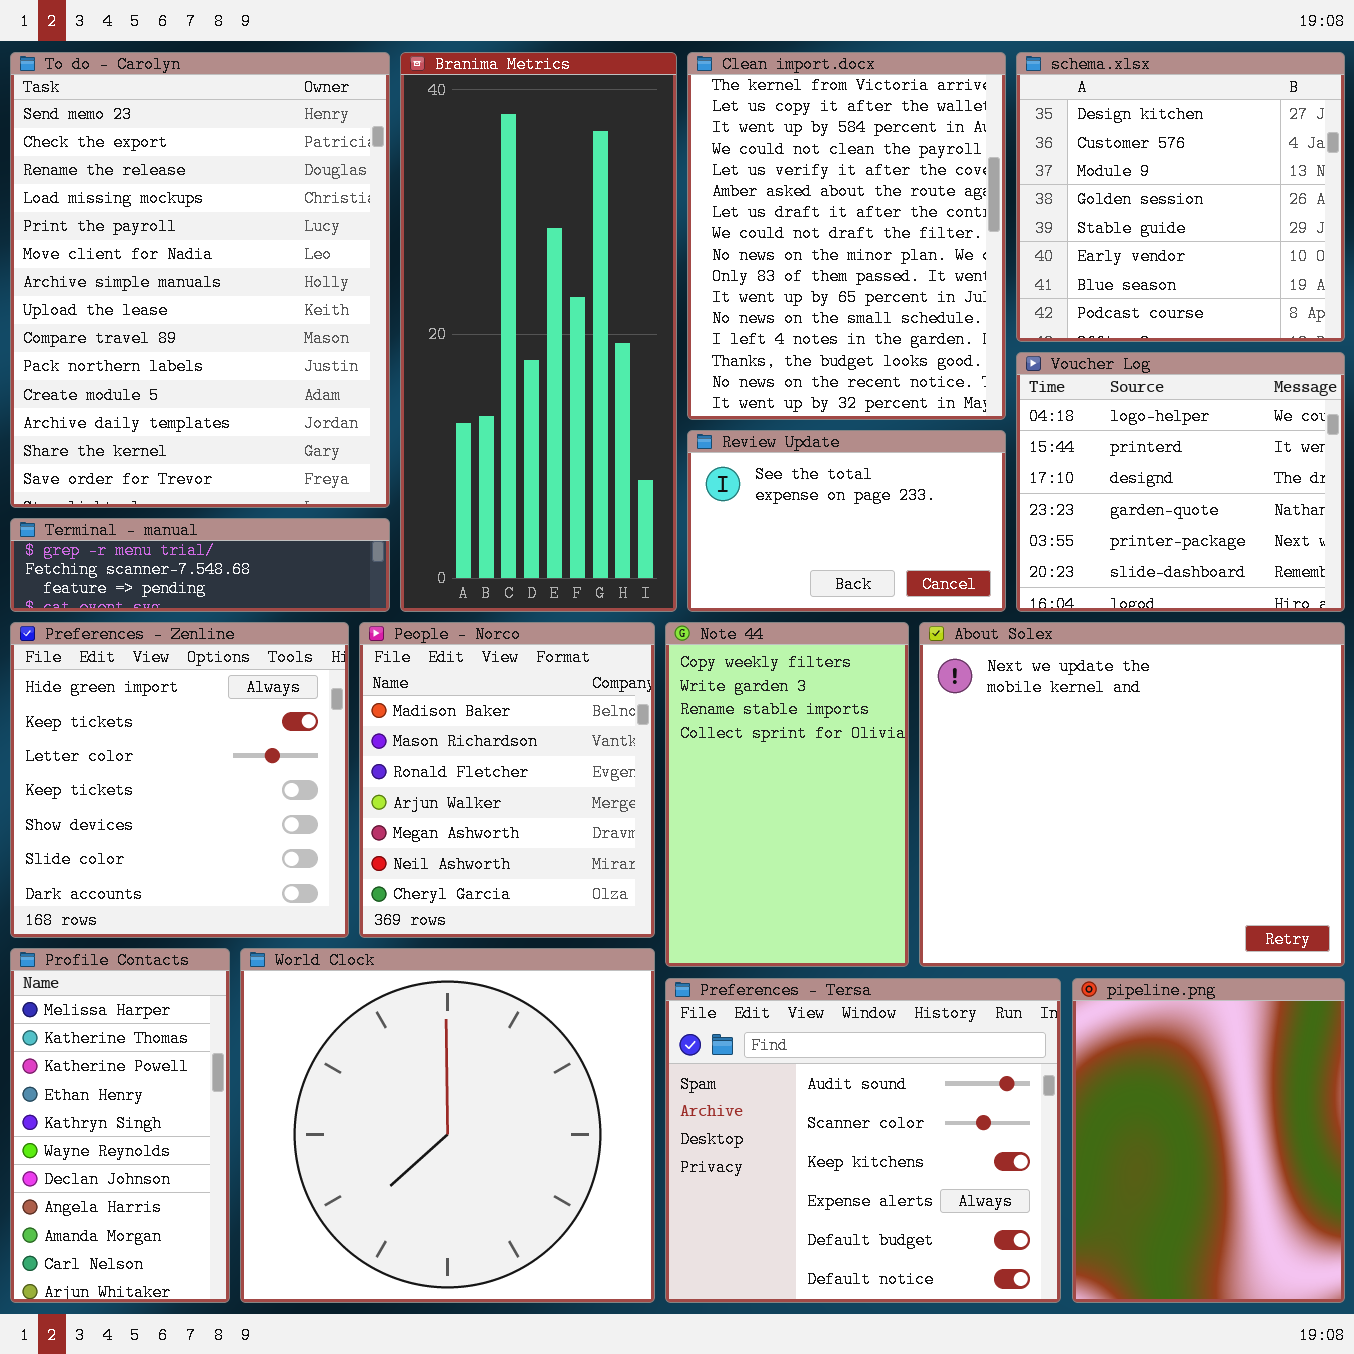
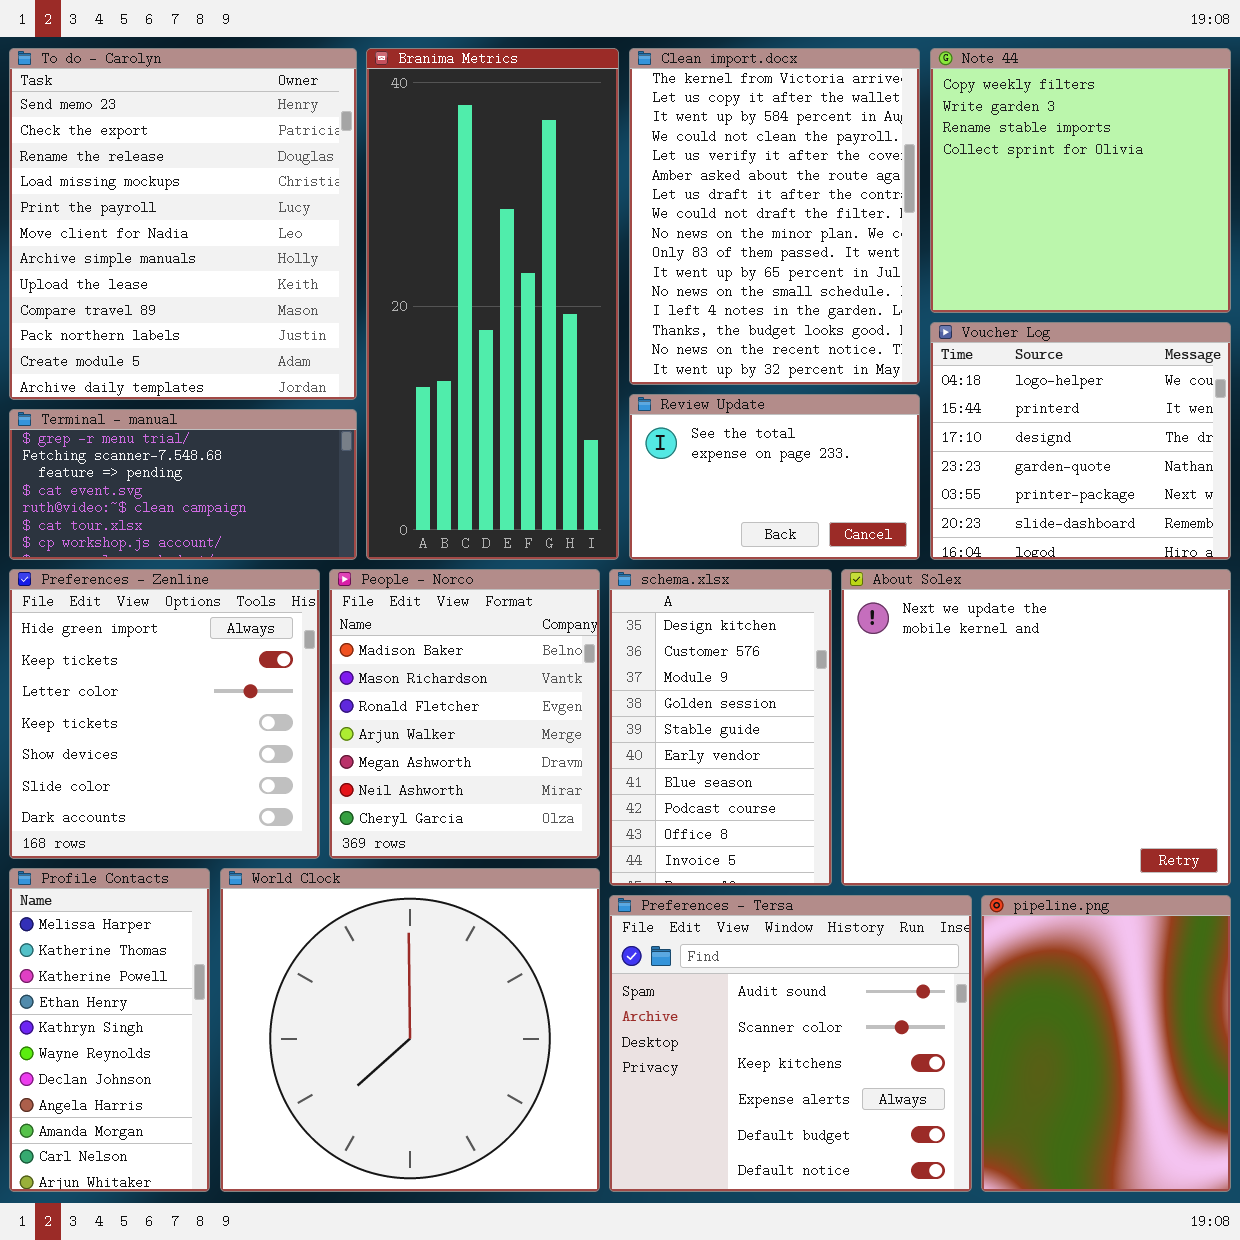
To do - Carolyn: [10,52,390,508] -> [9,48,357,400], resized
schema.xlsx: [1016,52,1345,342] -> [609,569,832,886], moved, resized
Terminal - manual: [10,518,390,612] -> [9,409,357,560], resized
Note 44: [665,622,909,967] -> [930,48,1231,313], moved, resized

